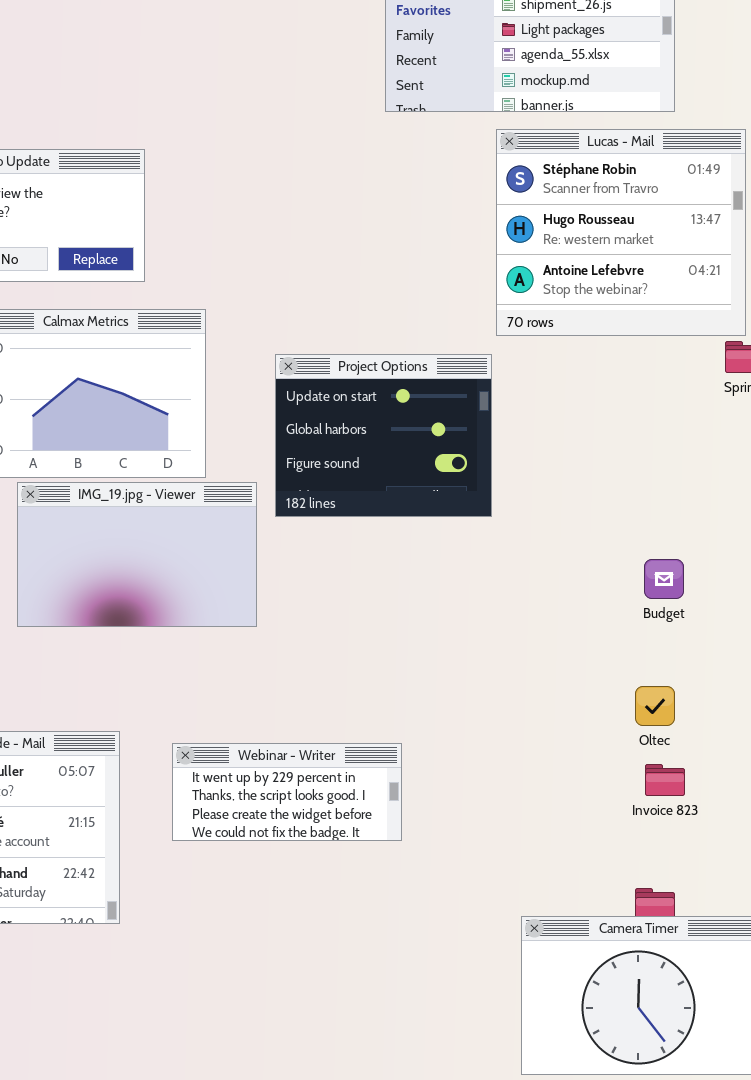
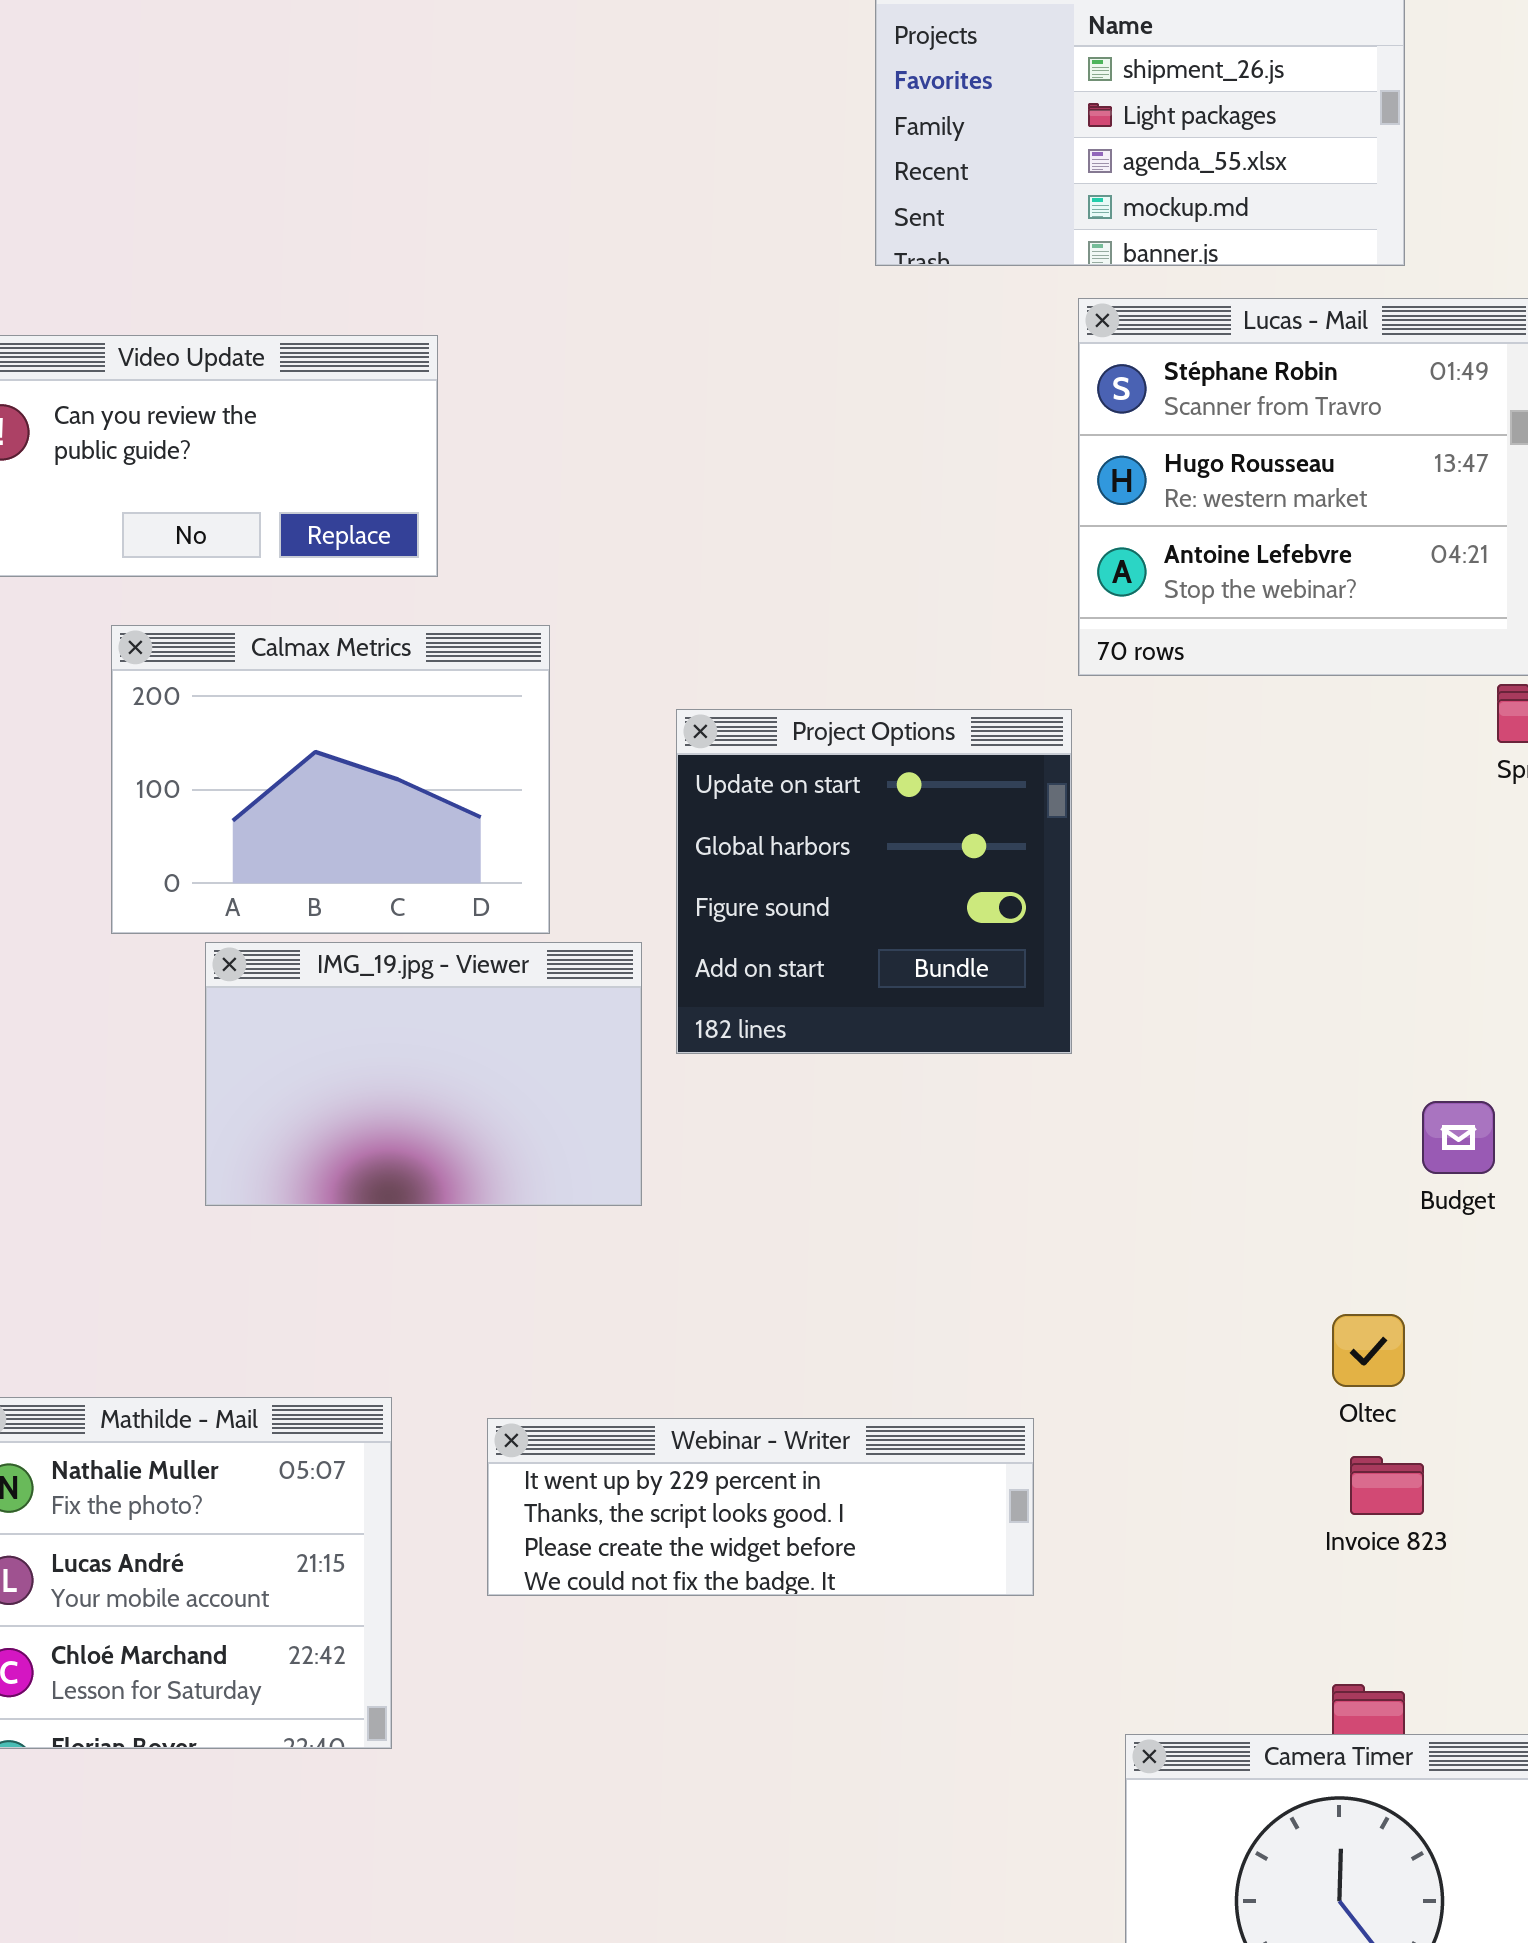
Project Options: [275,354,492,517] -> [676,709,1072,1054], resized
Budget: [644,559,684,599] -> [1422,1101,1495,1174], moved
Webinar - Writer: [172,743,402,841] -> [487,1418,1034,1596], resized

